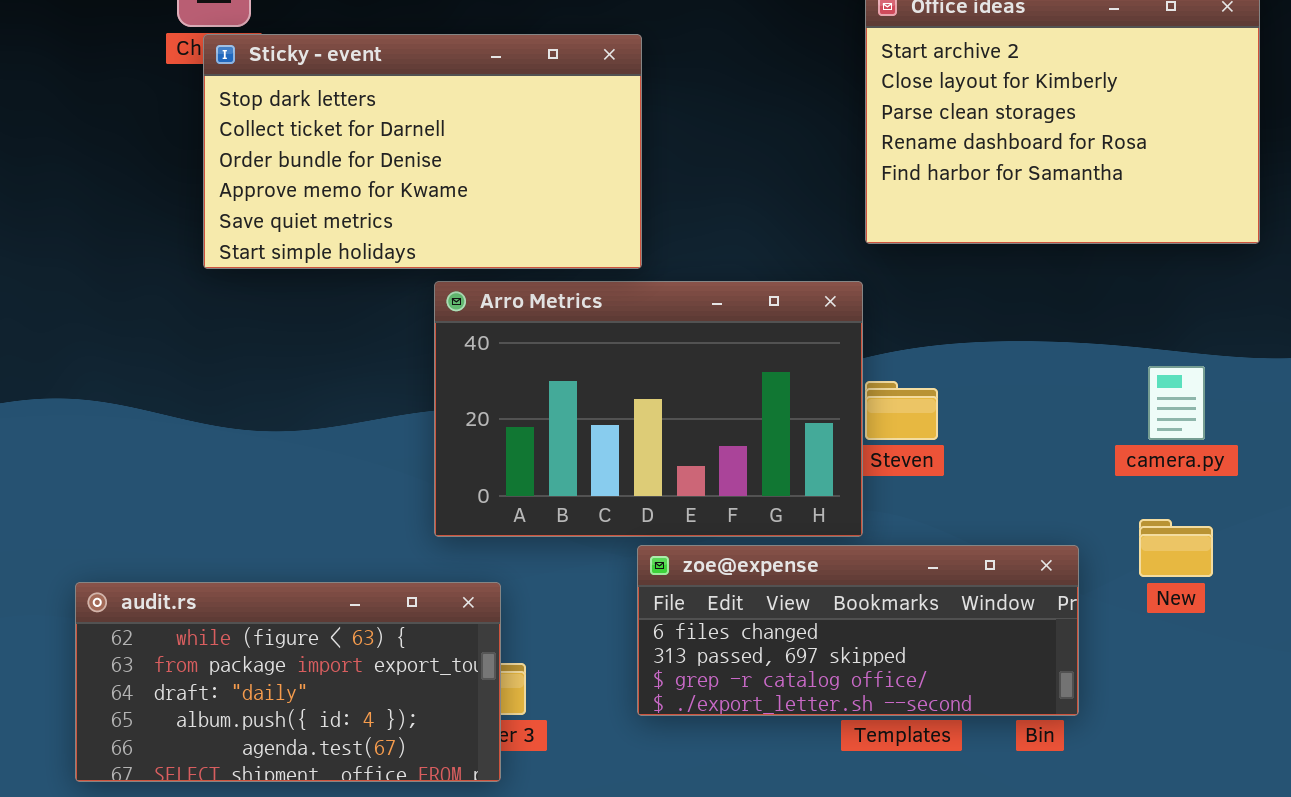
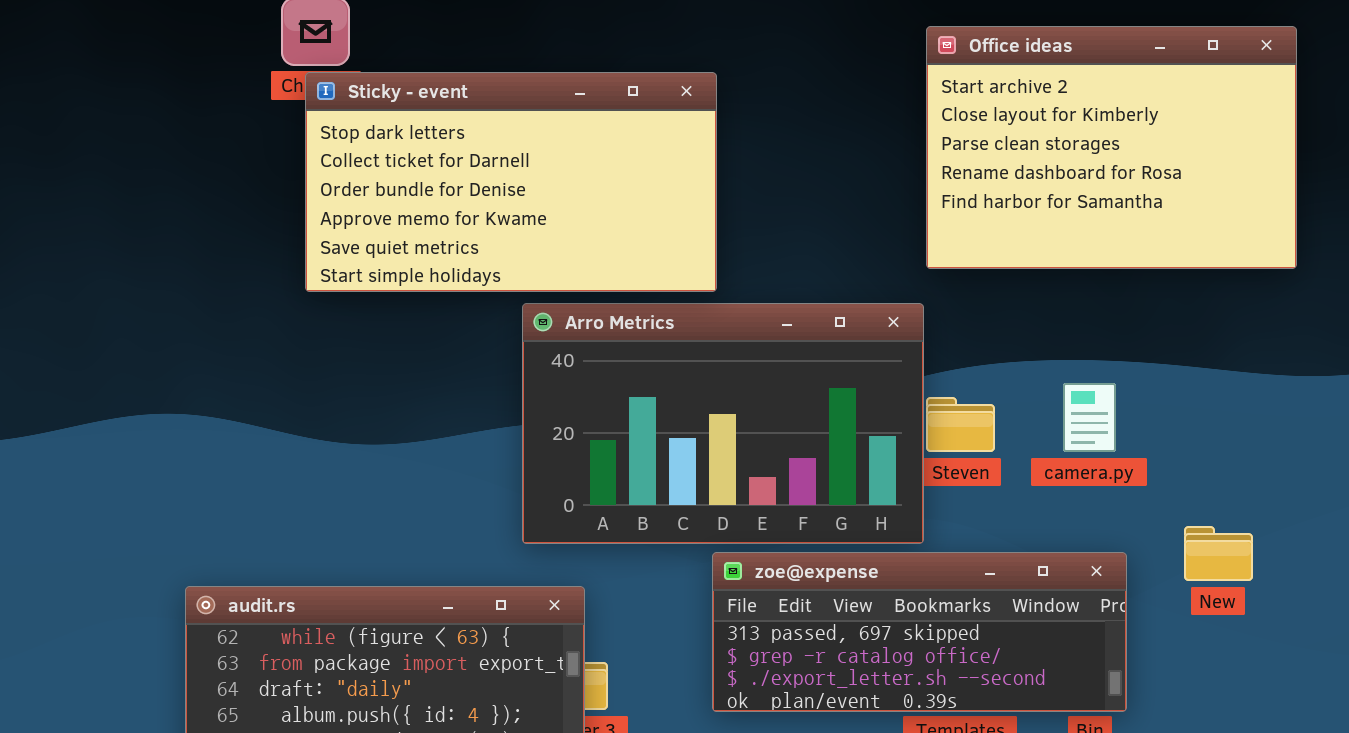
camera.py: [1148,366,1205,440] -> [1063,383,1116,452], moved
zoe@expense: [637,545,1079,716] -> [712,552,1127,712], scrolled down 1 row

